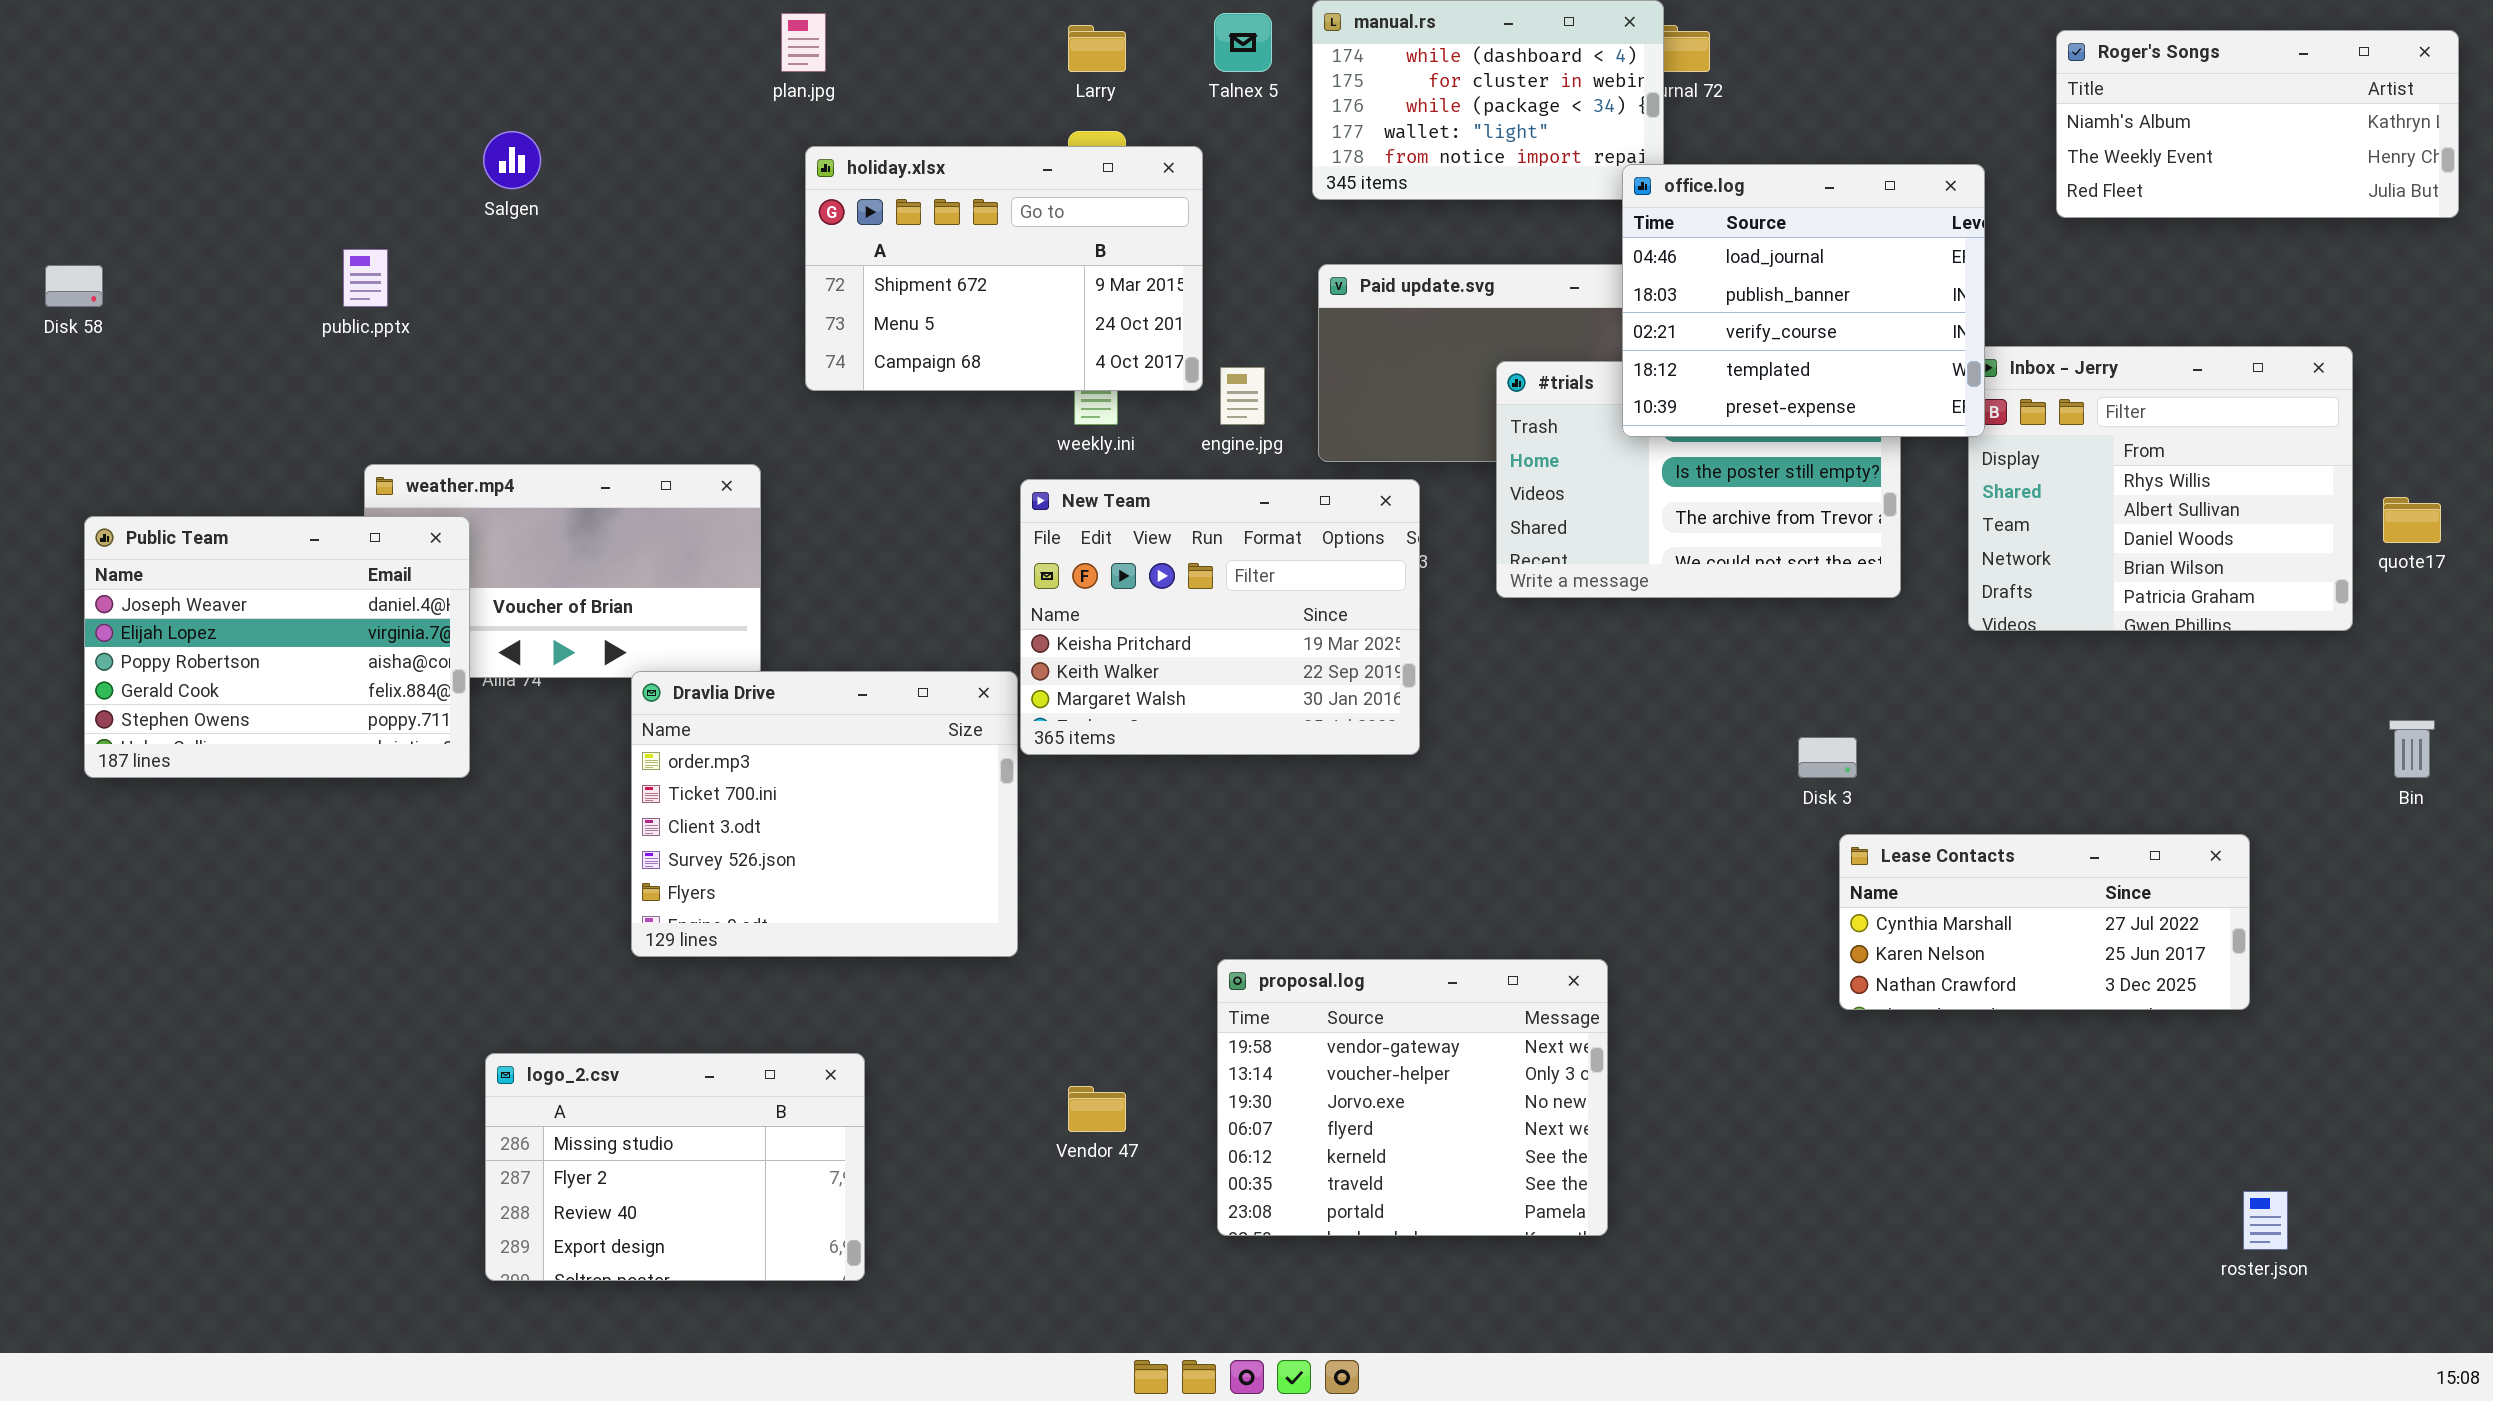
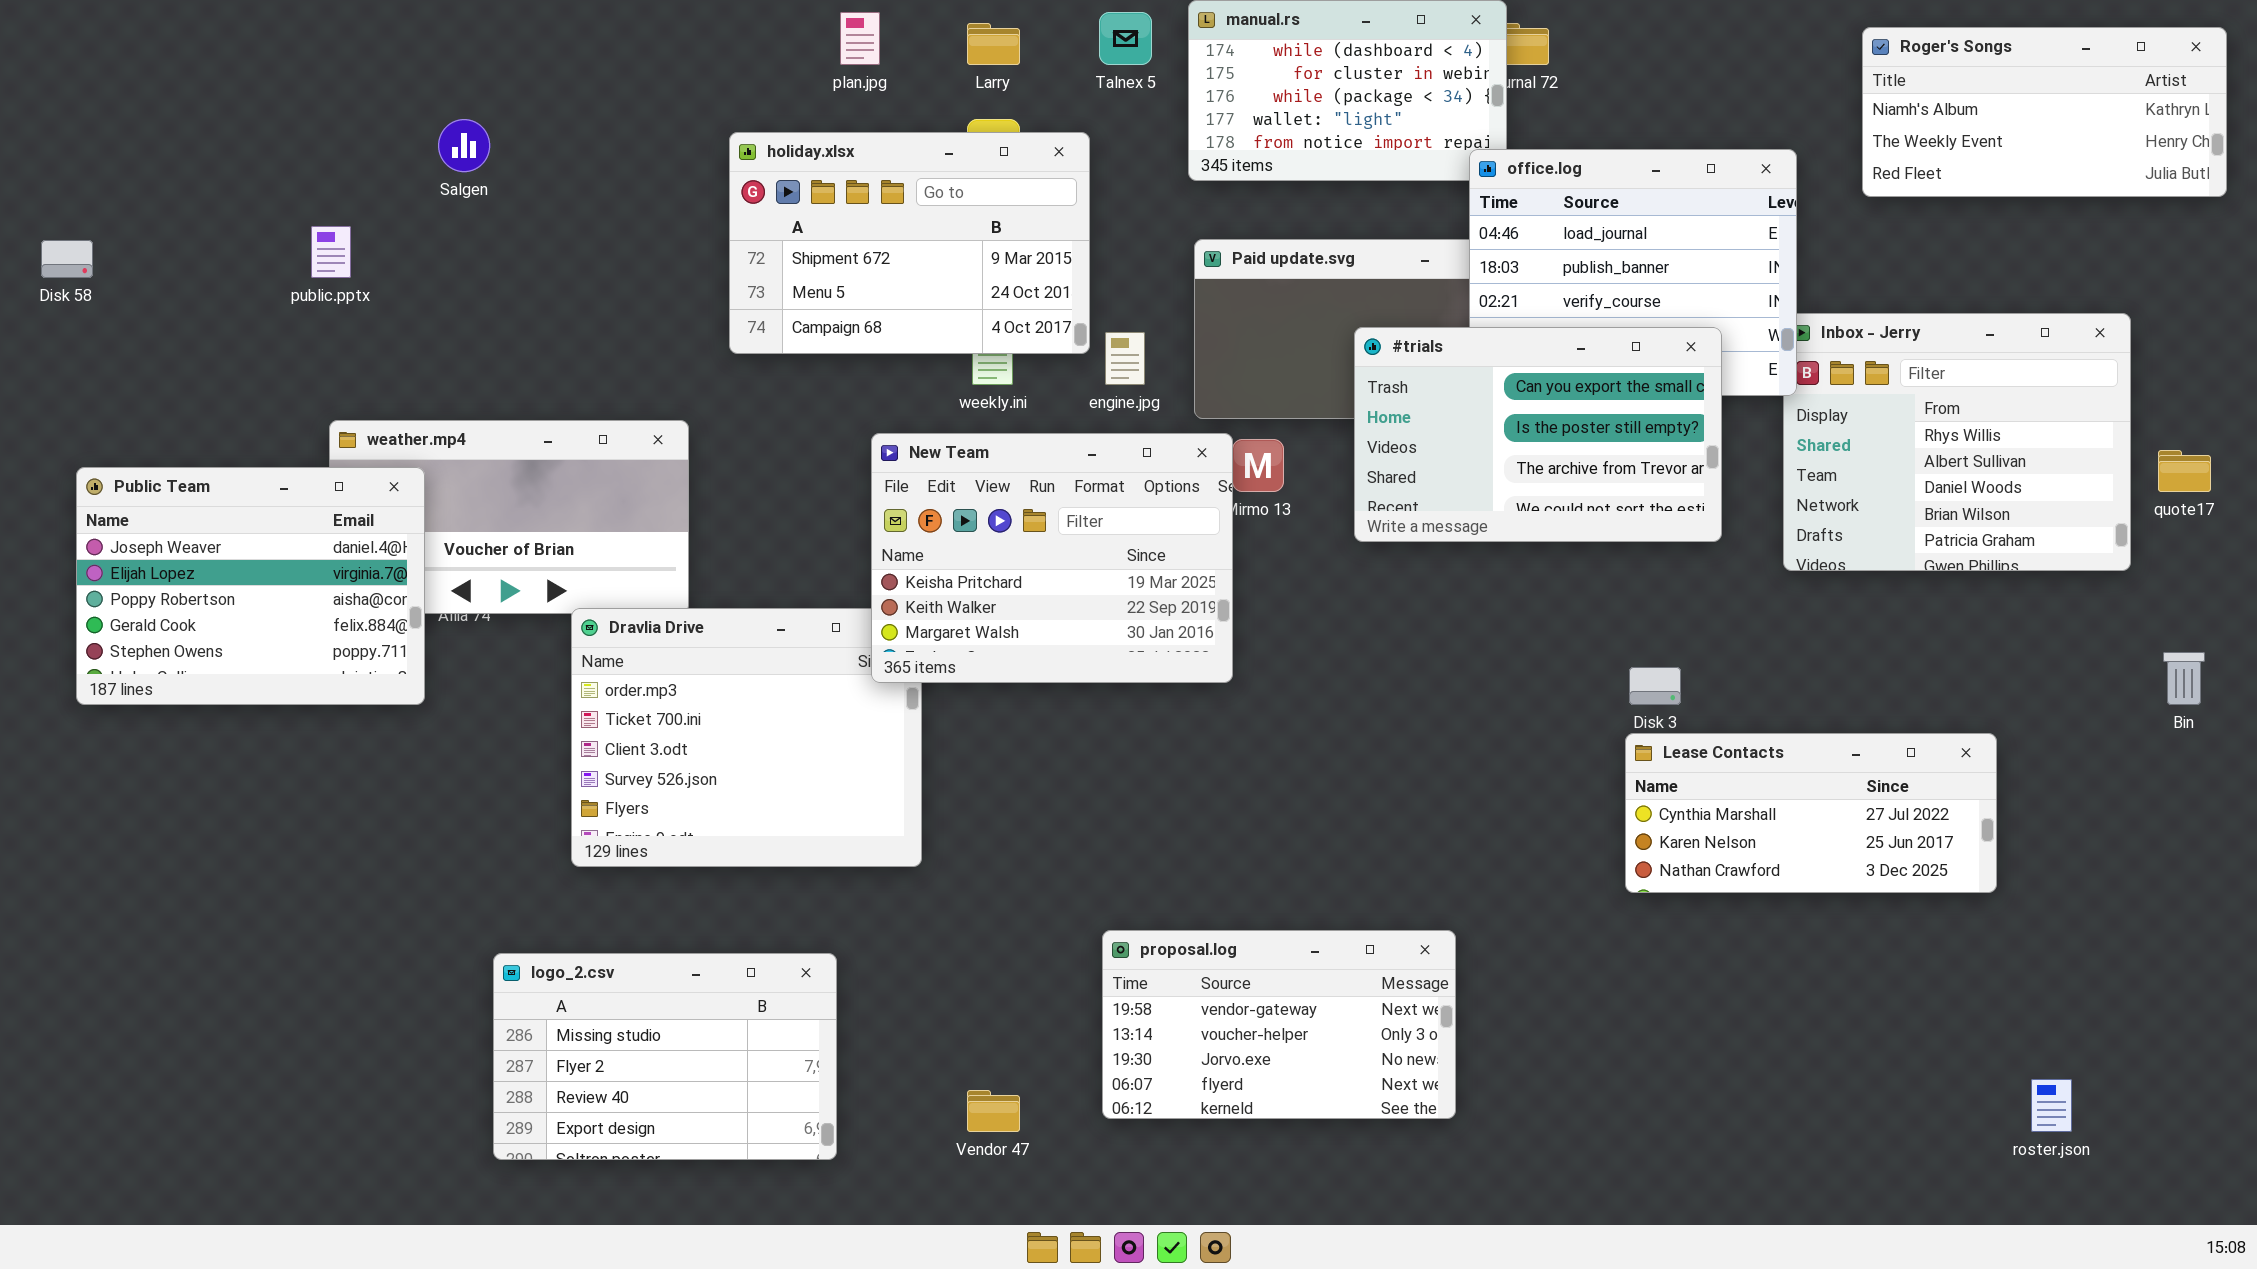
plan.jpg: [781,13,826,72] -> [840,12,880,65], moved
#trials: [1496,361,1901,598] -> [1354,327,1722,542], raised
New Team: [1020,479,1420,755] -> [871,433,1233,683], moved
Lease Contacts: [1839,834,2250,1010] -> [1625,733,1997,893], moved
proposal.log: [1217,959,1608,1236] -> [1102,930,1456,1119], resized
logo_2.csv: [485,1053,865,1281] -> [493,953,837,1160], moved
Vendor 47: [1068,1086,1126,1132] -> [967,1090,1020,1132], moved

